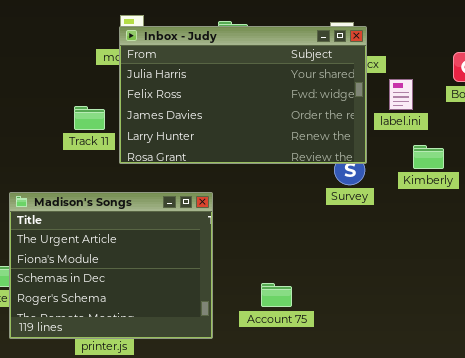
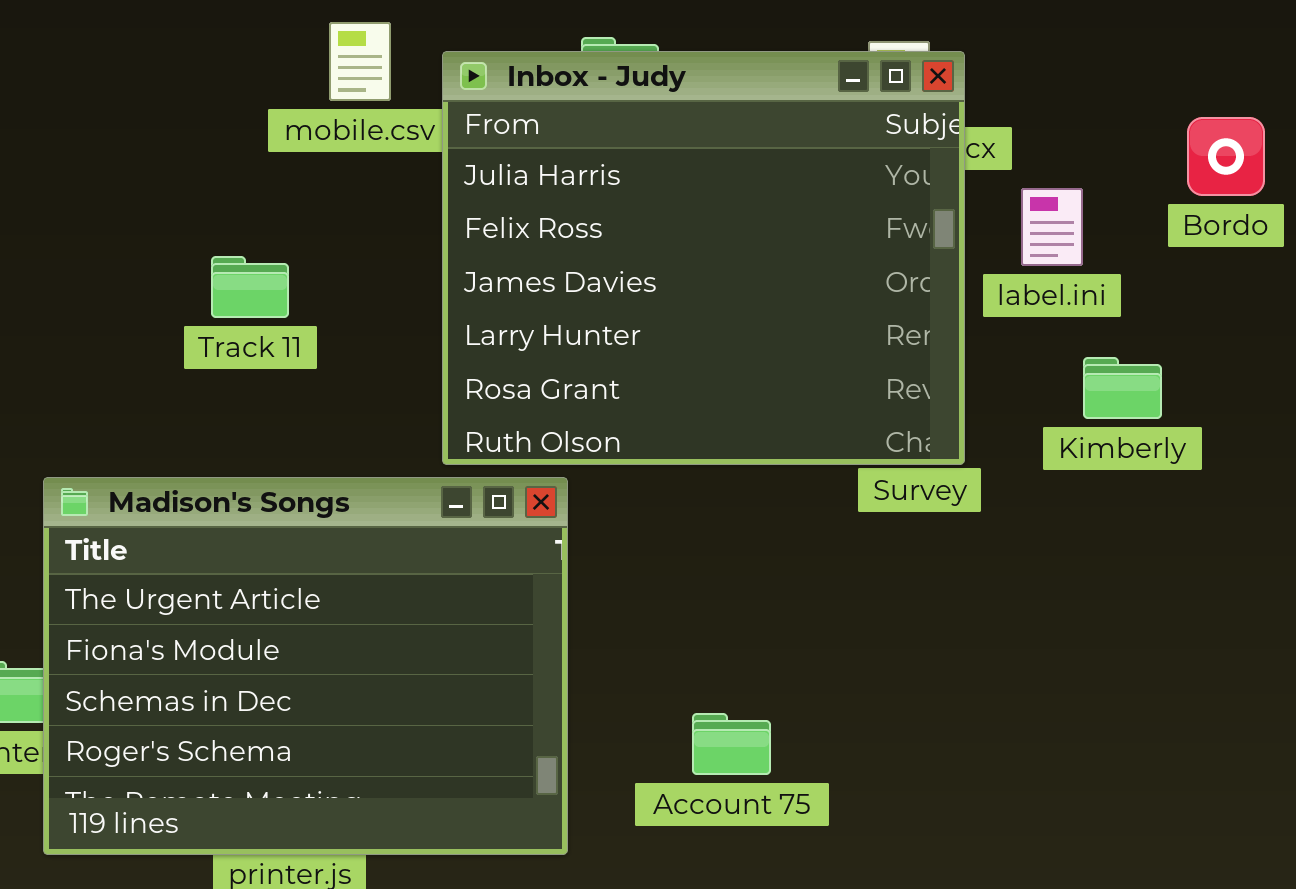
Inbox - Judy: [119,26,367,164] -> [442,51,965,465], resized

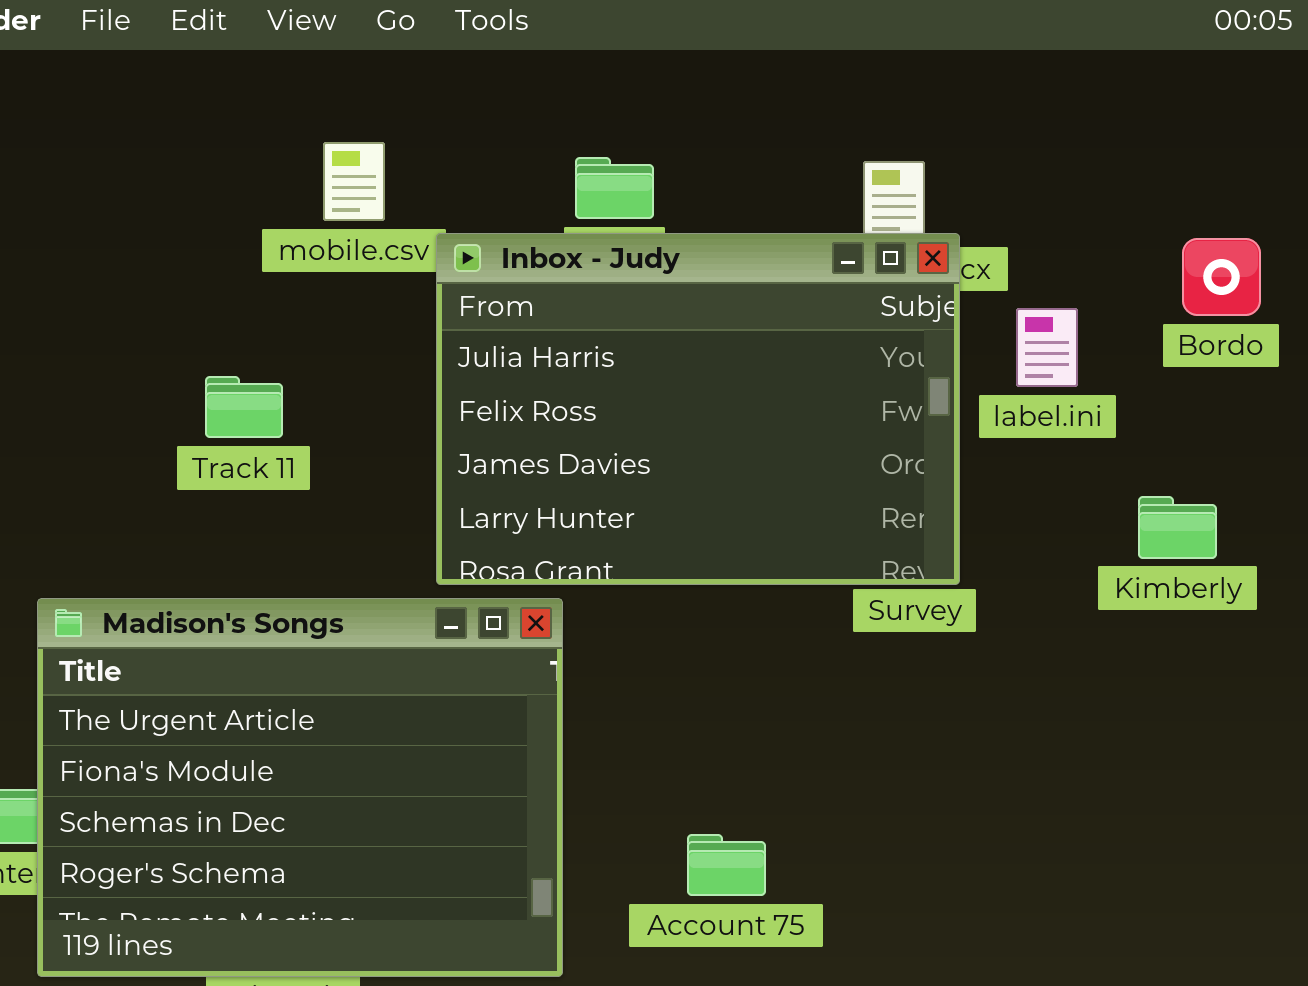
Inbox - Judy: [442,51,965,465] -> [436,233,960,585], resized
Kimberly: [1083,357,1162,419] -> [1138,496,1217,559], moved

